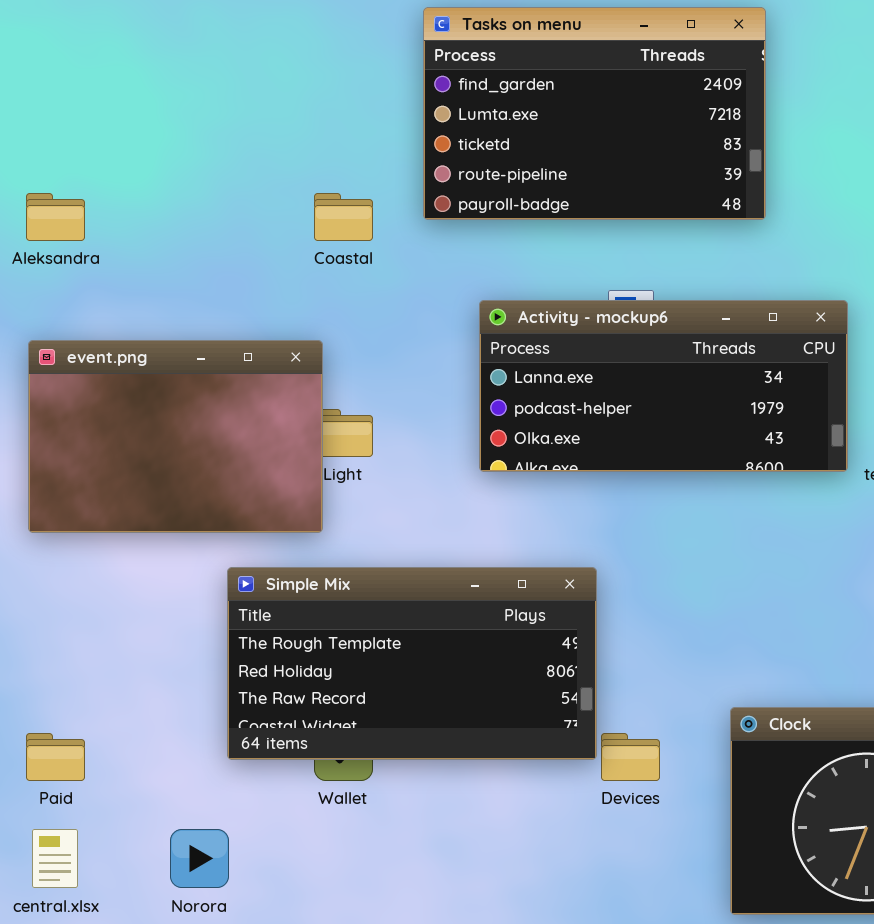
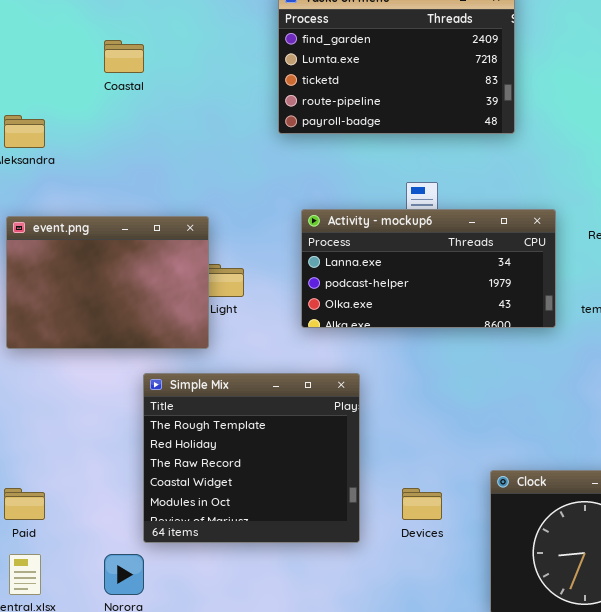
Coastal: [314,193,373,241] -> [104,40,144,73], moved
Activity - mockup6: [479,300,848,472] -> [301,209,556,328], moved
Simple Mix: [227,567,597,760] -> [143,373,360,543], resized

